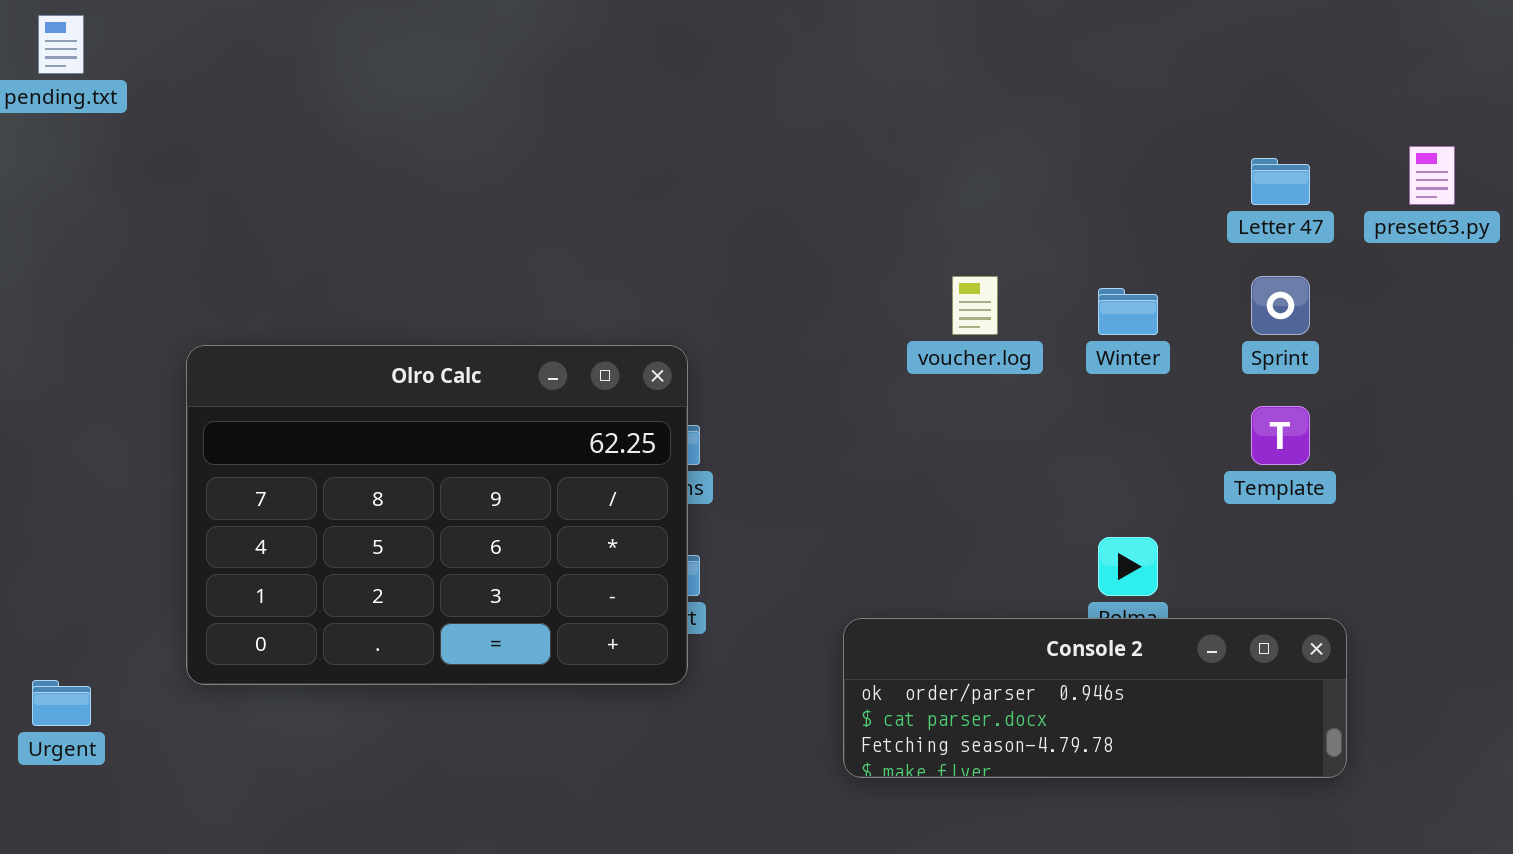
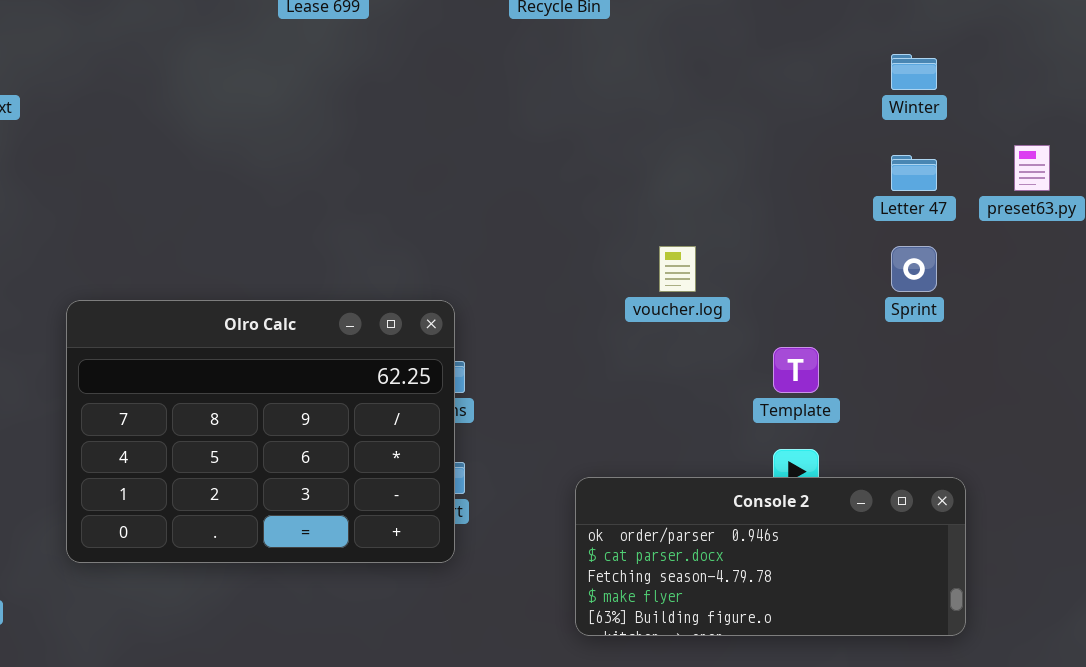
Winter: [1098,288,1158,335] -> [891,54,937,90], moved
Template: [1251,406,1310,465] -> [773,347,819,393], moved
Console 2: [843,618,1347,778] -> [575,477,966,636], resized

